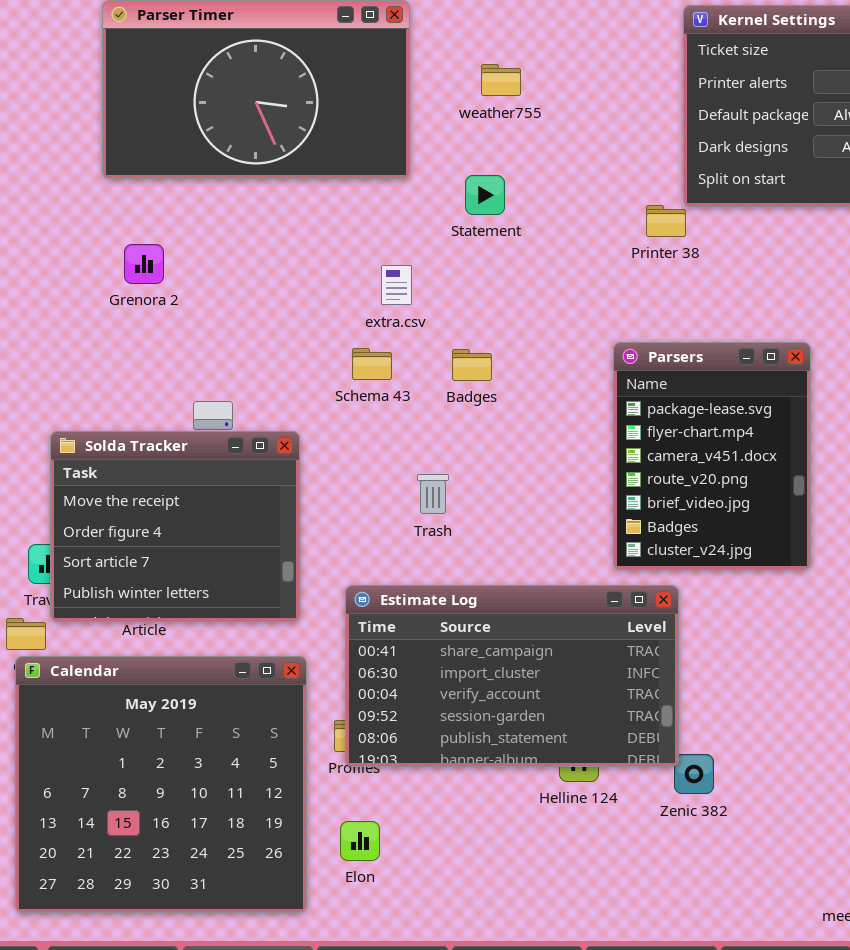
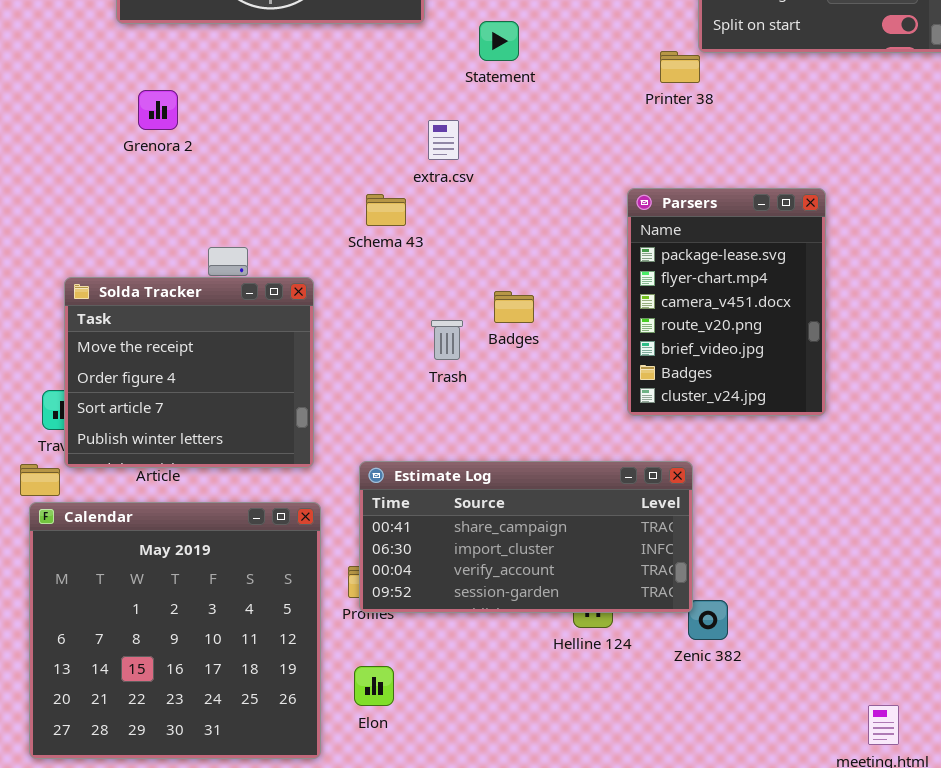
extra.csv: [381,265,412,305] -> [428,120,459,160], moved
Badges: [452,349,492,381] -> [494,291,534,323], moved
Estimate Log: [345,585,679,767] -> [359,461,693,613], resized

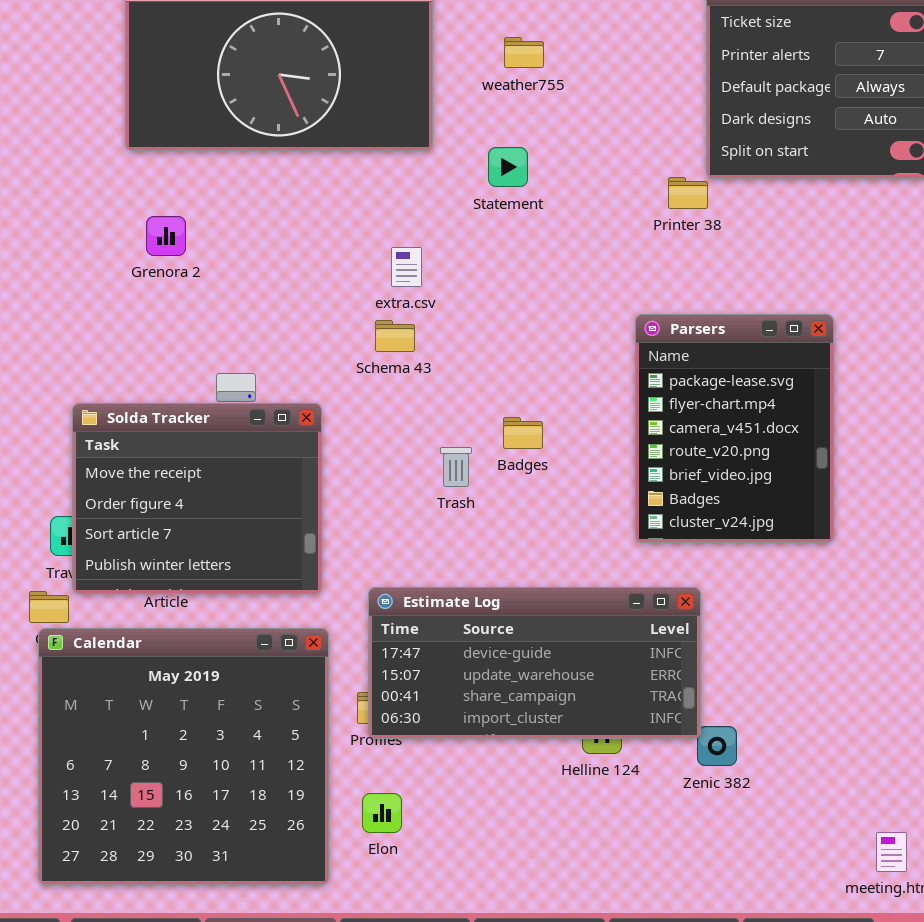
extra.csv: [428,120,459,160] -> [391,247,422,287], moved
Estimate Log: [359,461,693,613] -> [368,587,701,739], scrolled up 2 rows

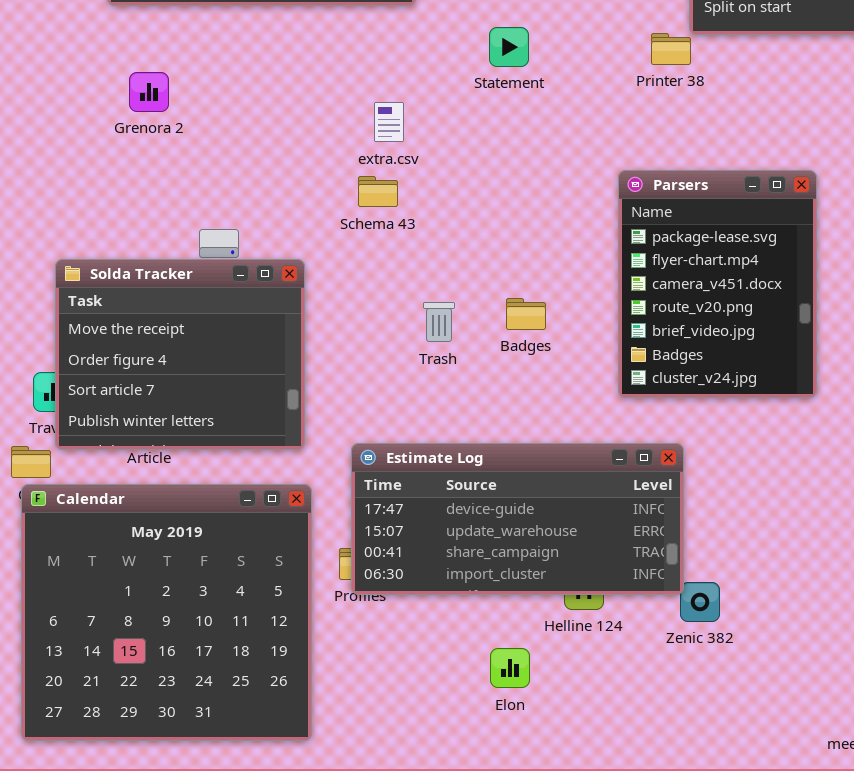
Statement: [488,147,528,187] -> [489,27,529,67], moved
Badges: [503,417,543,449] -> [506,298,546,330], moved
Elon: [362,793,402,833] -> [490,648,530,688], moved

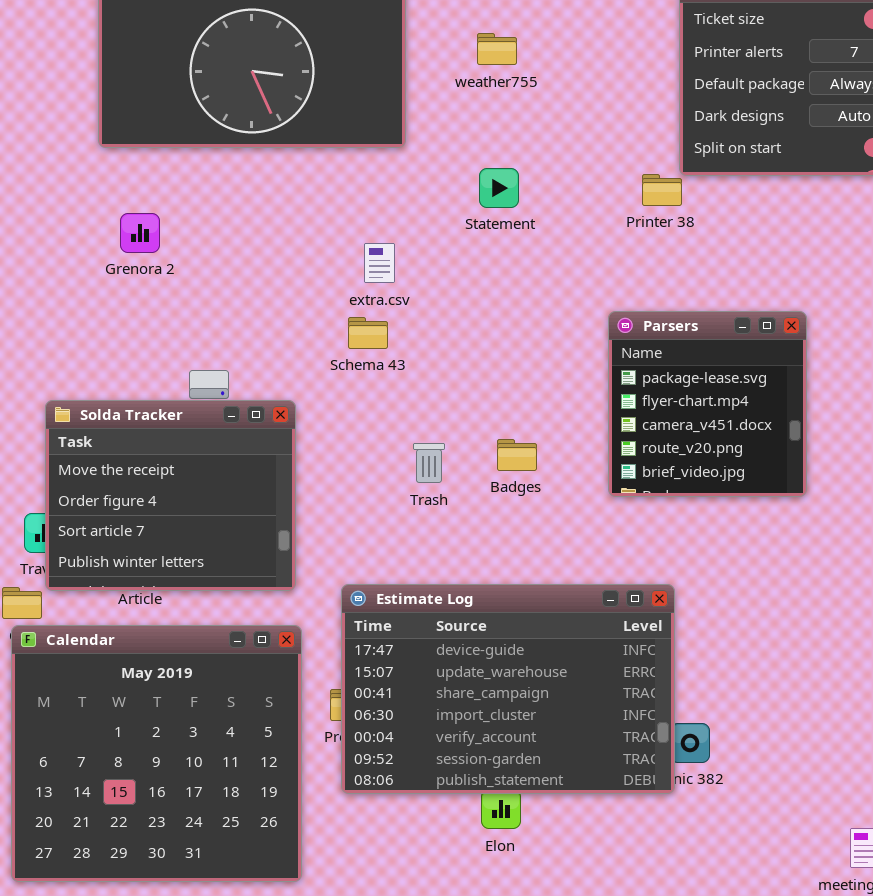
Parsers: [618,170,817,398] -> [608,311,807,497], resized
Estimate Log: [351,443,684,595] -> [341,584,675,794], resized

